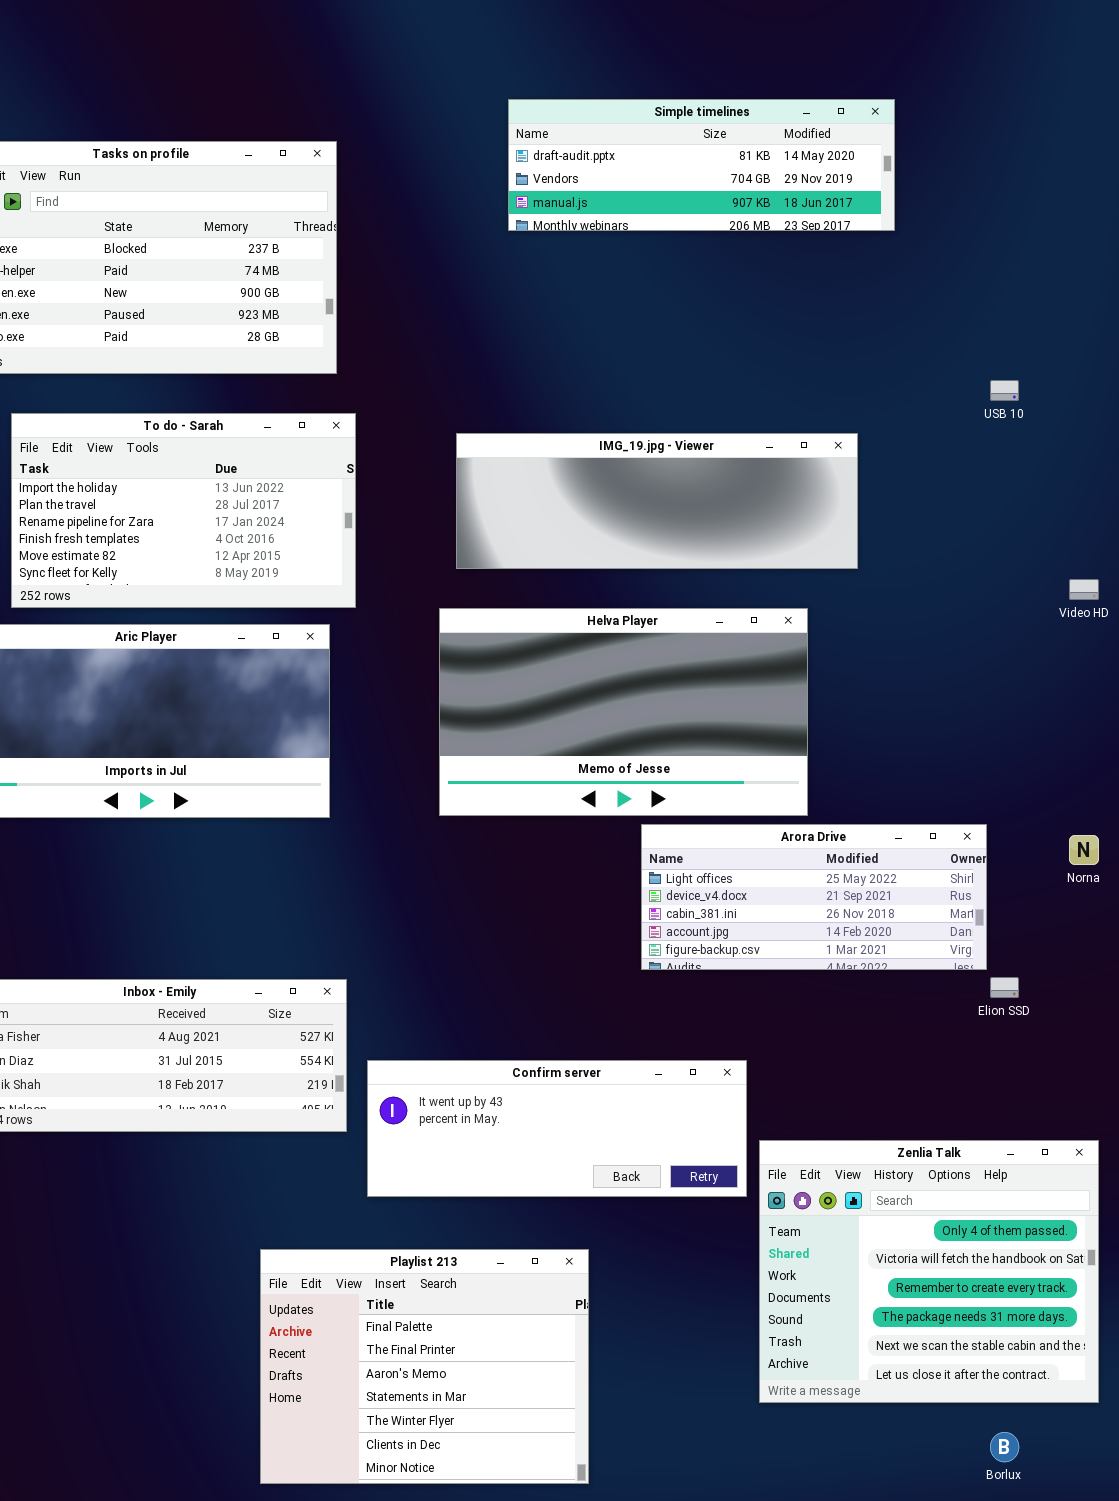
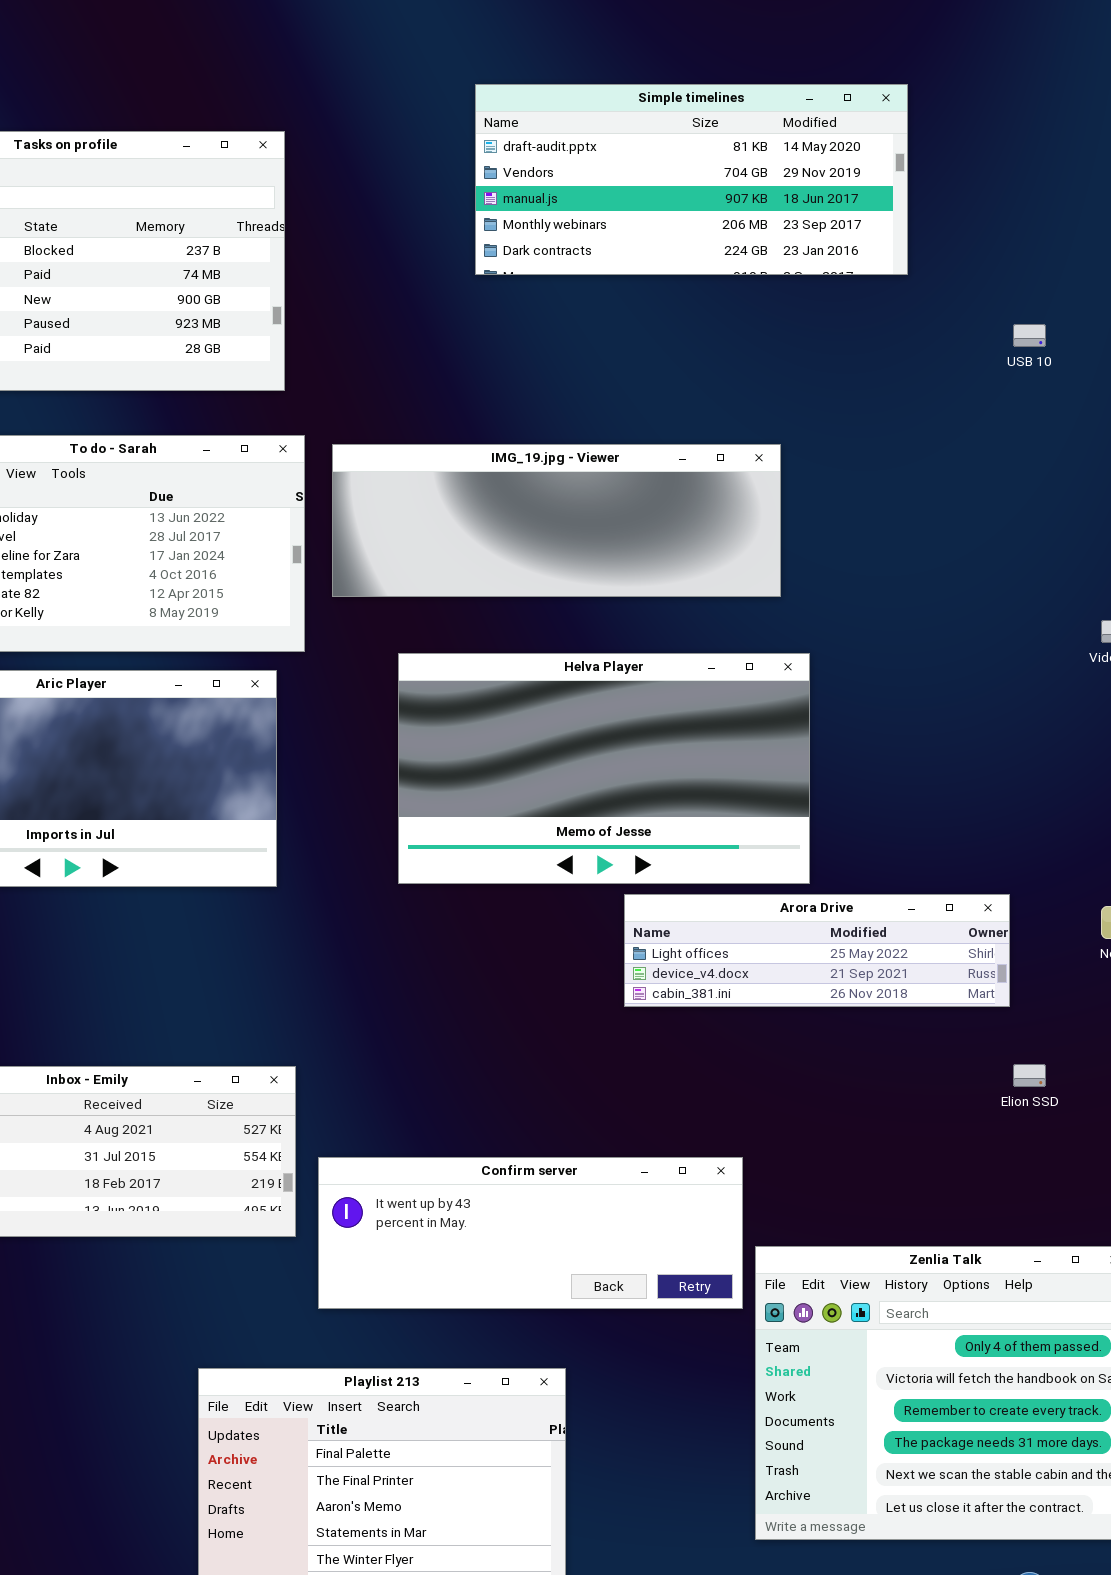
Simple timelines: [508,99,895,231] -> [475,84,908,275], resized
USB 10: [990,380,1019,401] -> [1013,324,1046,347], moved
IMG_19.jpg - Viewer: [456,433,858,569] -> [332,444,781,597], moved
Arora Drive: [641,824,987,970] -> [624,894,1010,1007], resized

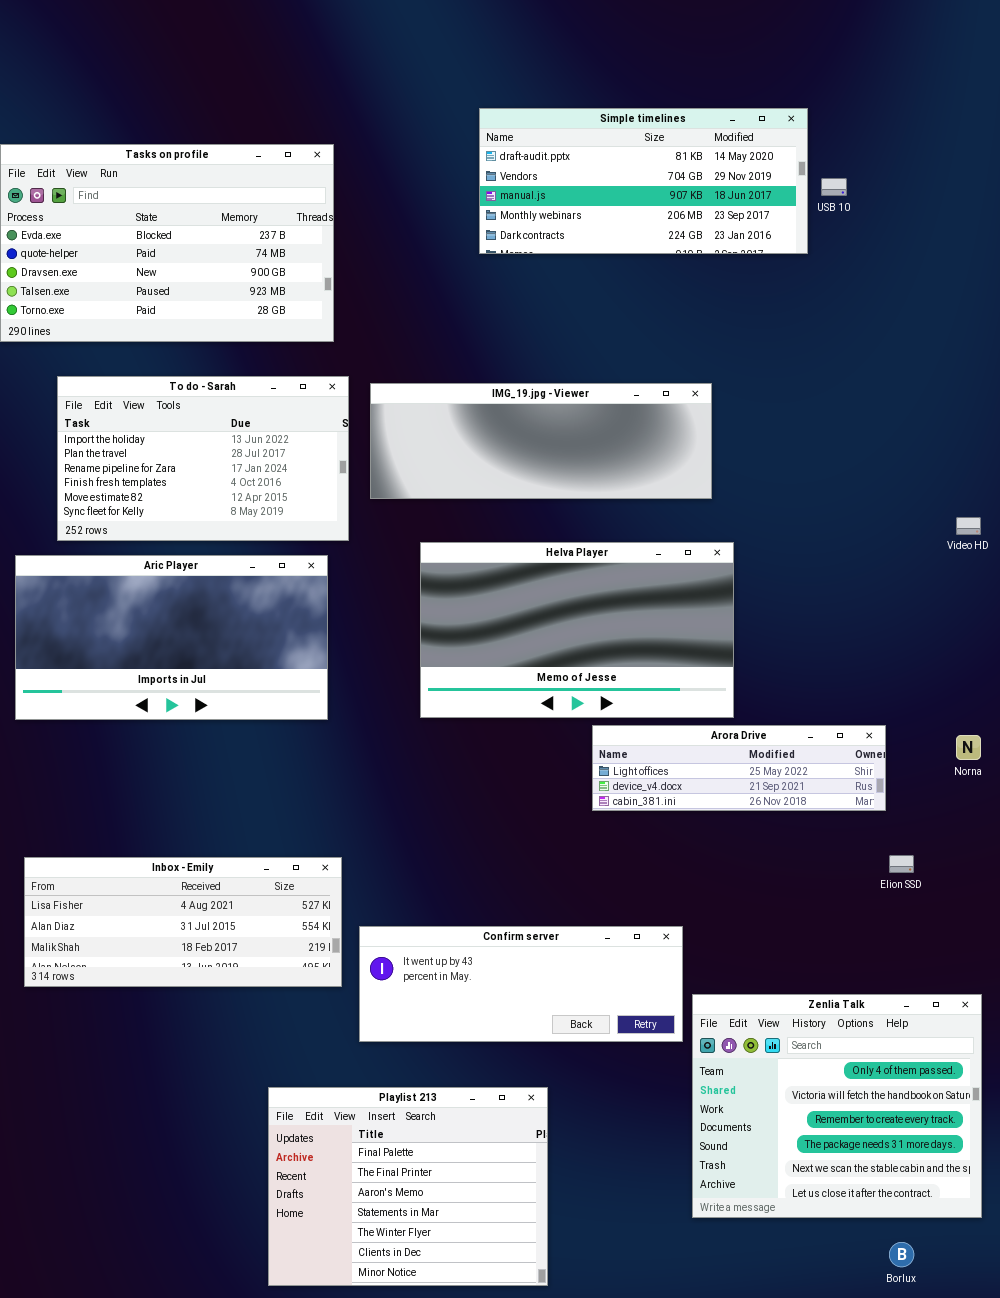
USB 10: [1013,324,1046,347] -> [821,178,847,196], moved

